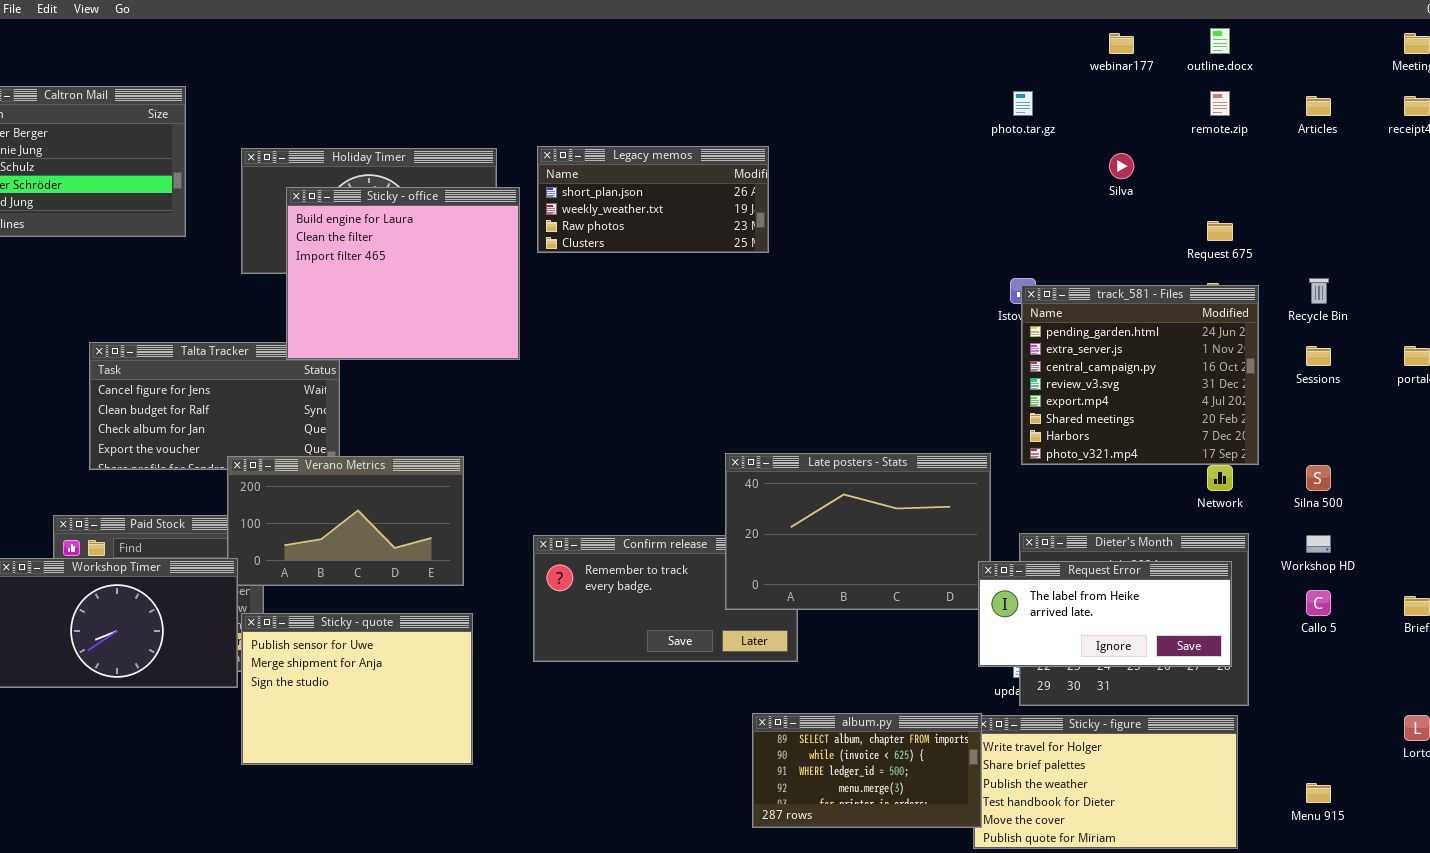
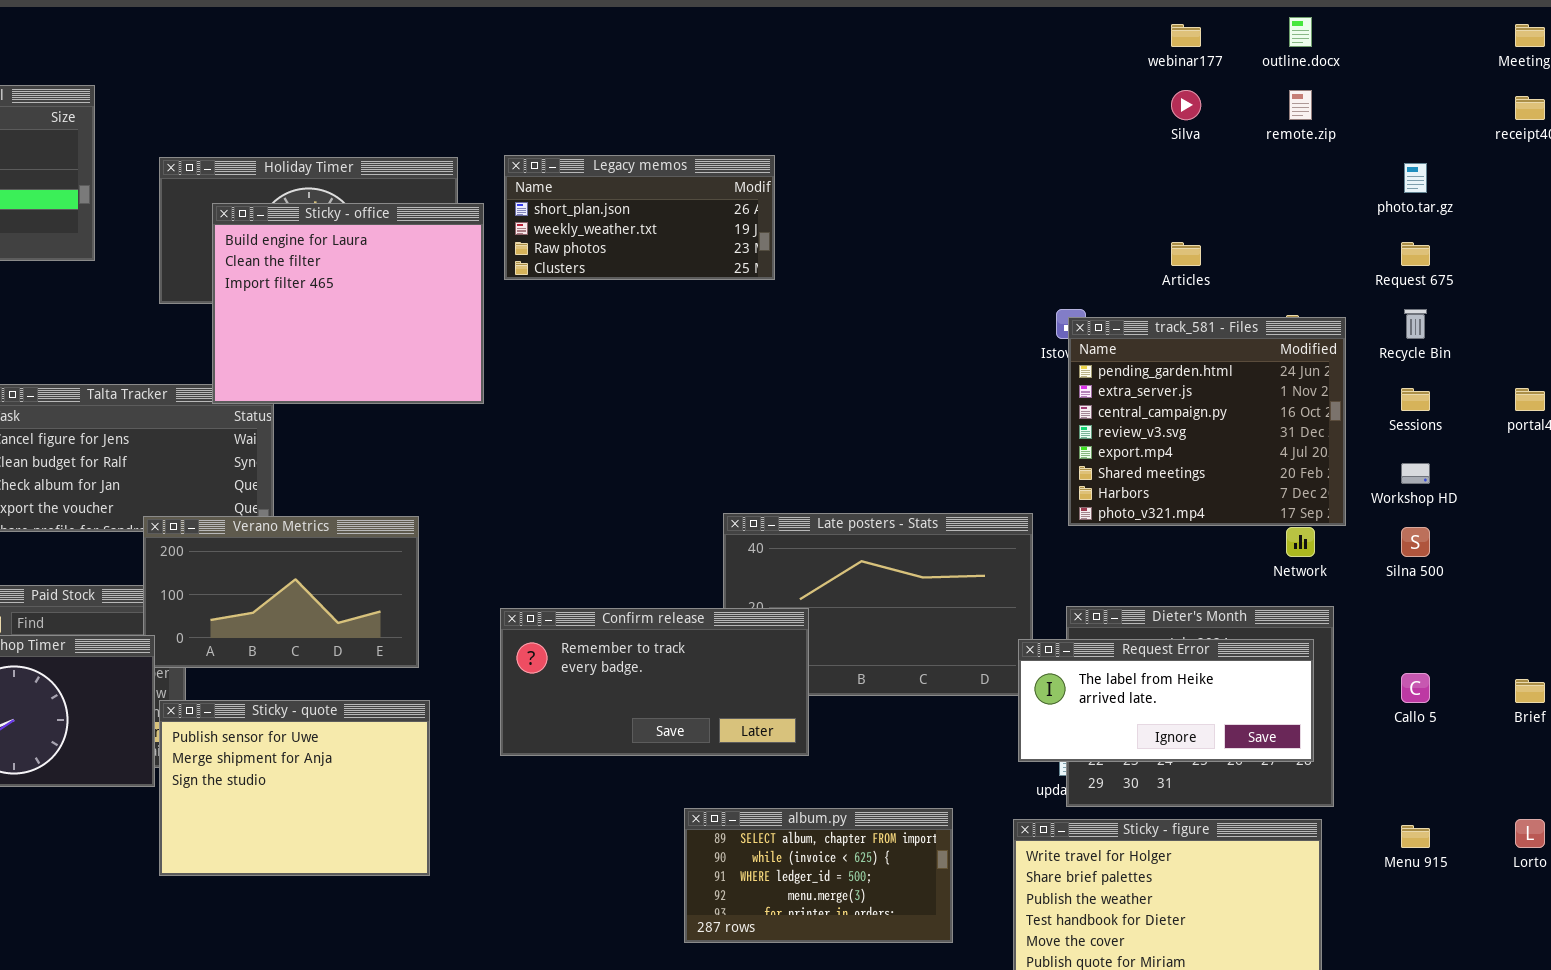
photo.tar.gz: [1013,91,1033,116] -> [1404,163,1427,193], moved
Articles: [1306,96,1331,116] -> [1171,242,1201,266], moved
Silva: [1109,153,1134,179] -> [1171,90,1201,120], moved
Request 675: [1207,221,1233,241] -> [1401,242,1430,266], moved
Confirm release: [533,535,798,662] -> [500,608,809,756], raised
Workshop HD: [1306,535,1331,553] -> [1401,463,1430,484], moved
album.py: [752,713,982,828] -> [684,808,953,943], moved
Menu 915: [1306,783,1331,803] -> [1401,825,1430,848], moved

